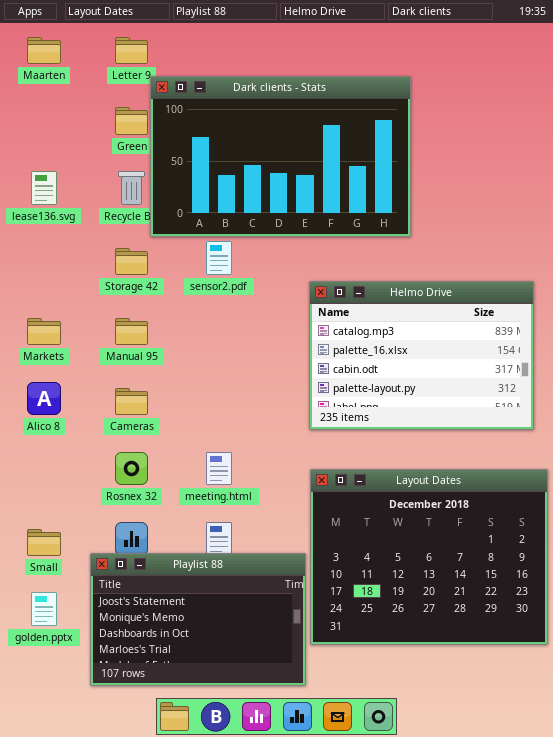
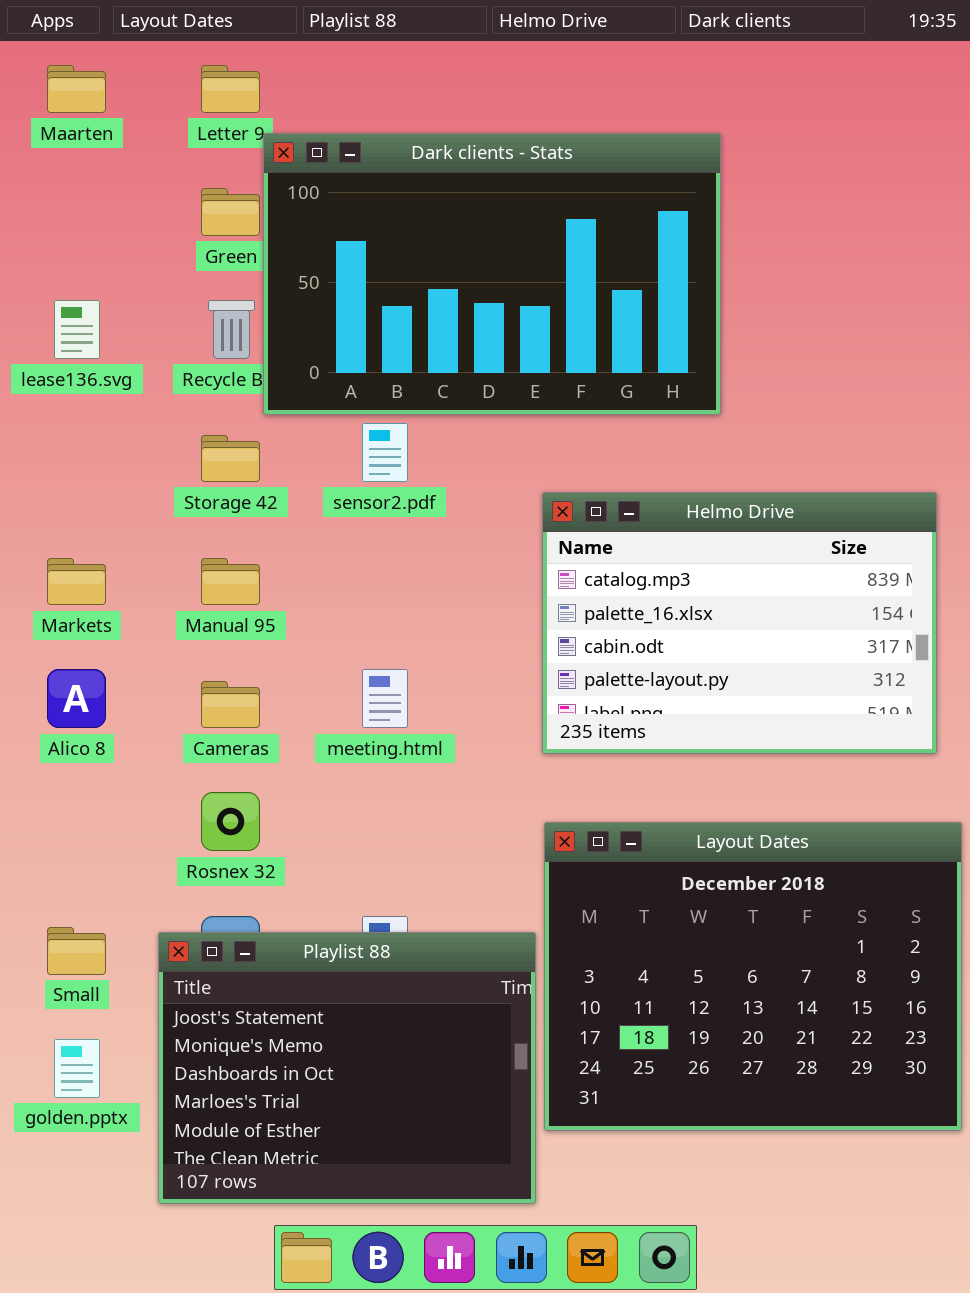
meeting.html: [206,452,232,485] -> [362,669,408,728], moved
Playlist 88: [90,553,306,686] -> [158,932,536,1204], resized

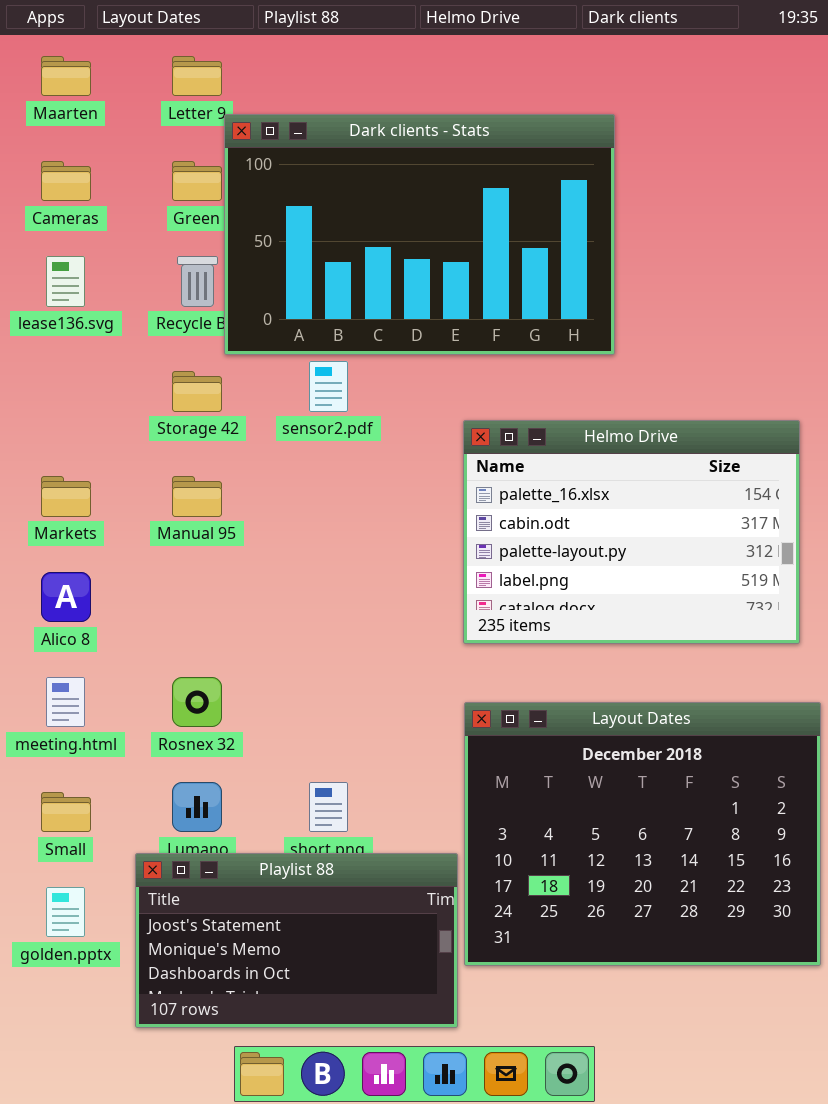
Helmo Drive: [542,492,937,754] -> [463,420,800,644], scrolled down 1 row
meeting.html: [362,669,408,728] -> [46,677,85,727], moved
Cameras: [201,681,260,728] -> [41,161,91,201], moved
Playlist 88: [158,932,536,1204] -> [135,853,458,1028], resized

